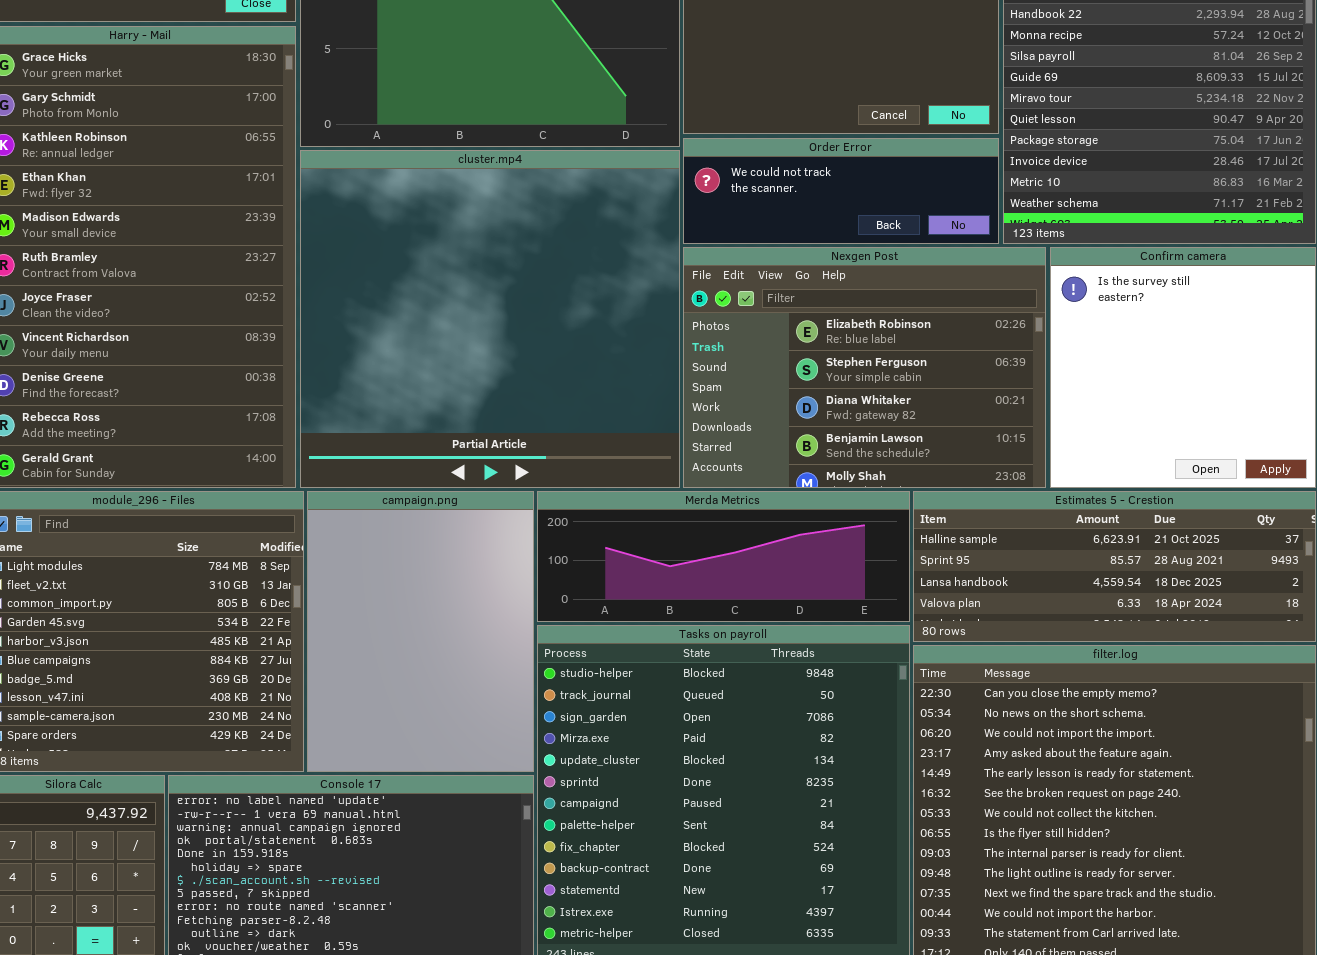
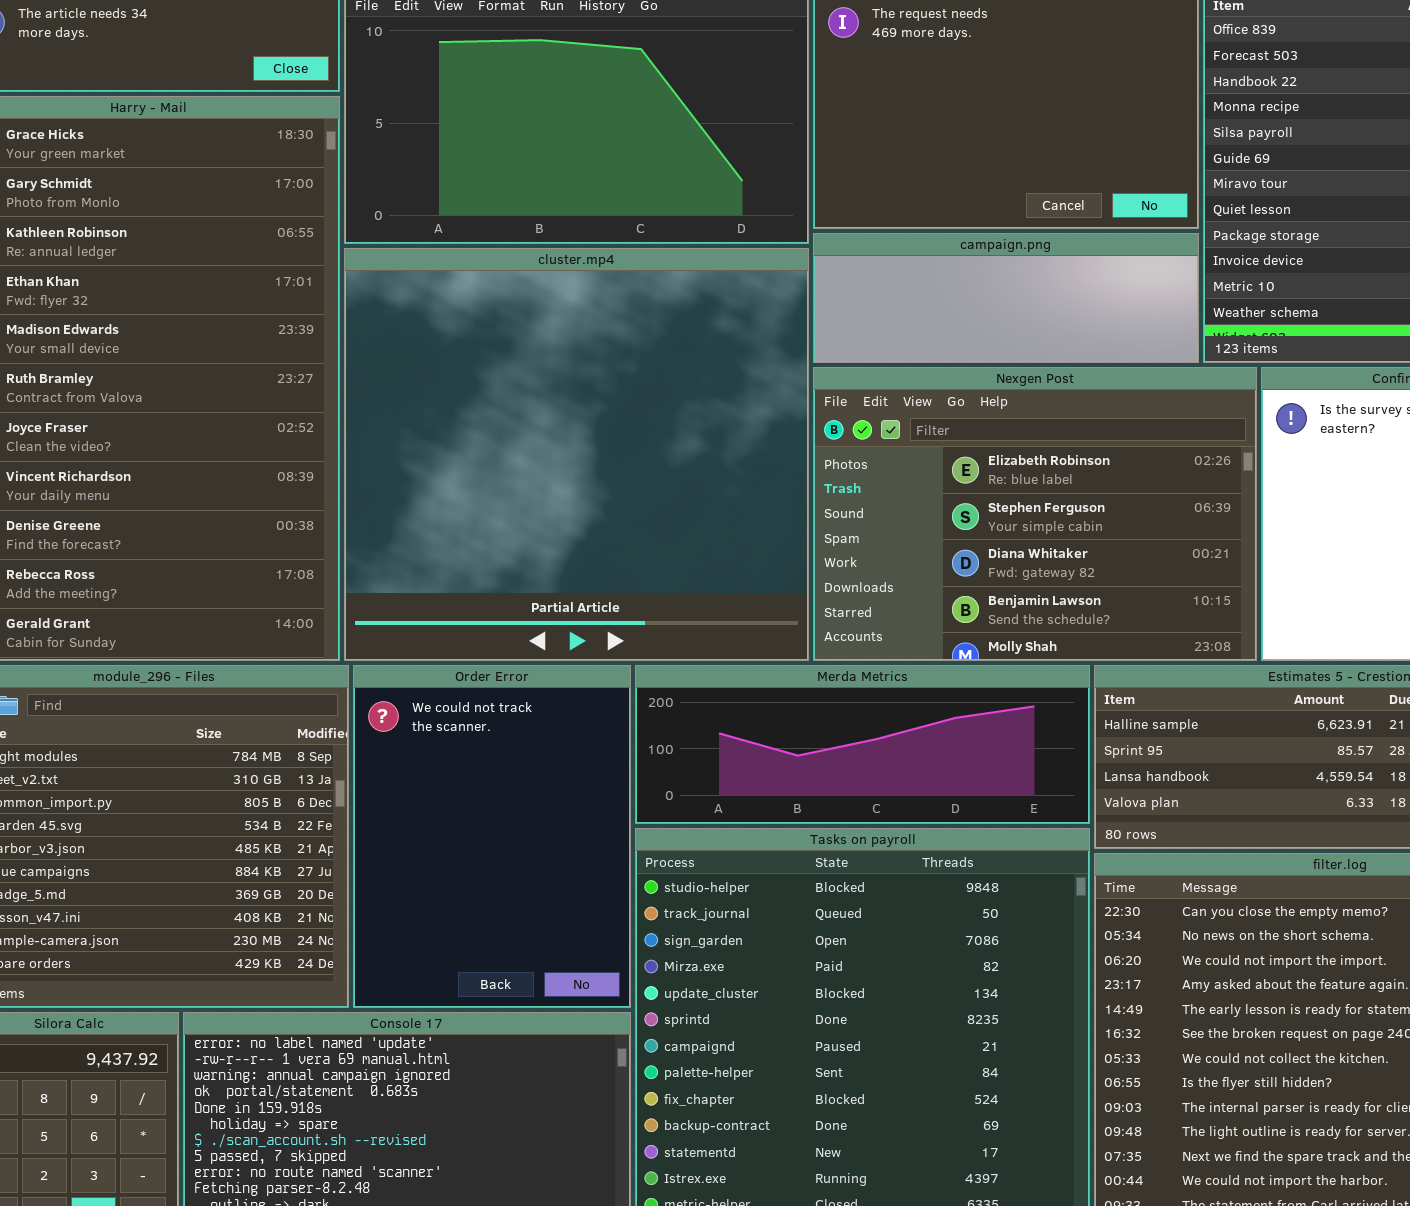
Order Error: [683,138,999,244] -> [353,665,631,1008], moved, resized
campaign.png: [307,491,534,772] -> [813,233,1199,363], moved, resized

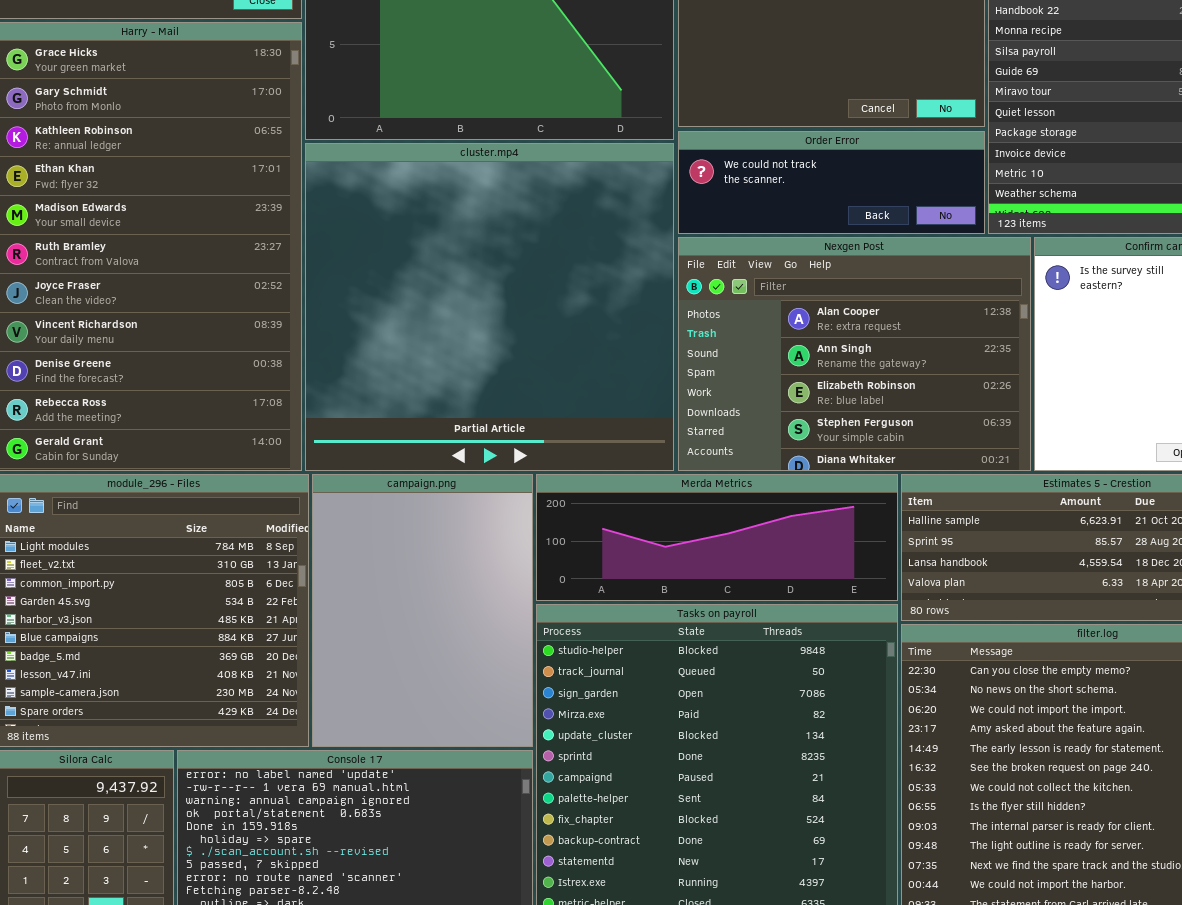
campaign.png: [813,233,1199,363] -> [312,474,533,747], moved, resized
Nexgen Post: [813,367,1257,661] -> [678,237,1031,471], scrolled up 2 rows
Order Error: [353,665,631,1008] -> [678,131,985,234], moved, resized

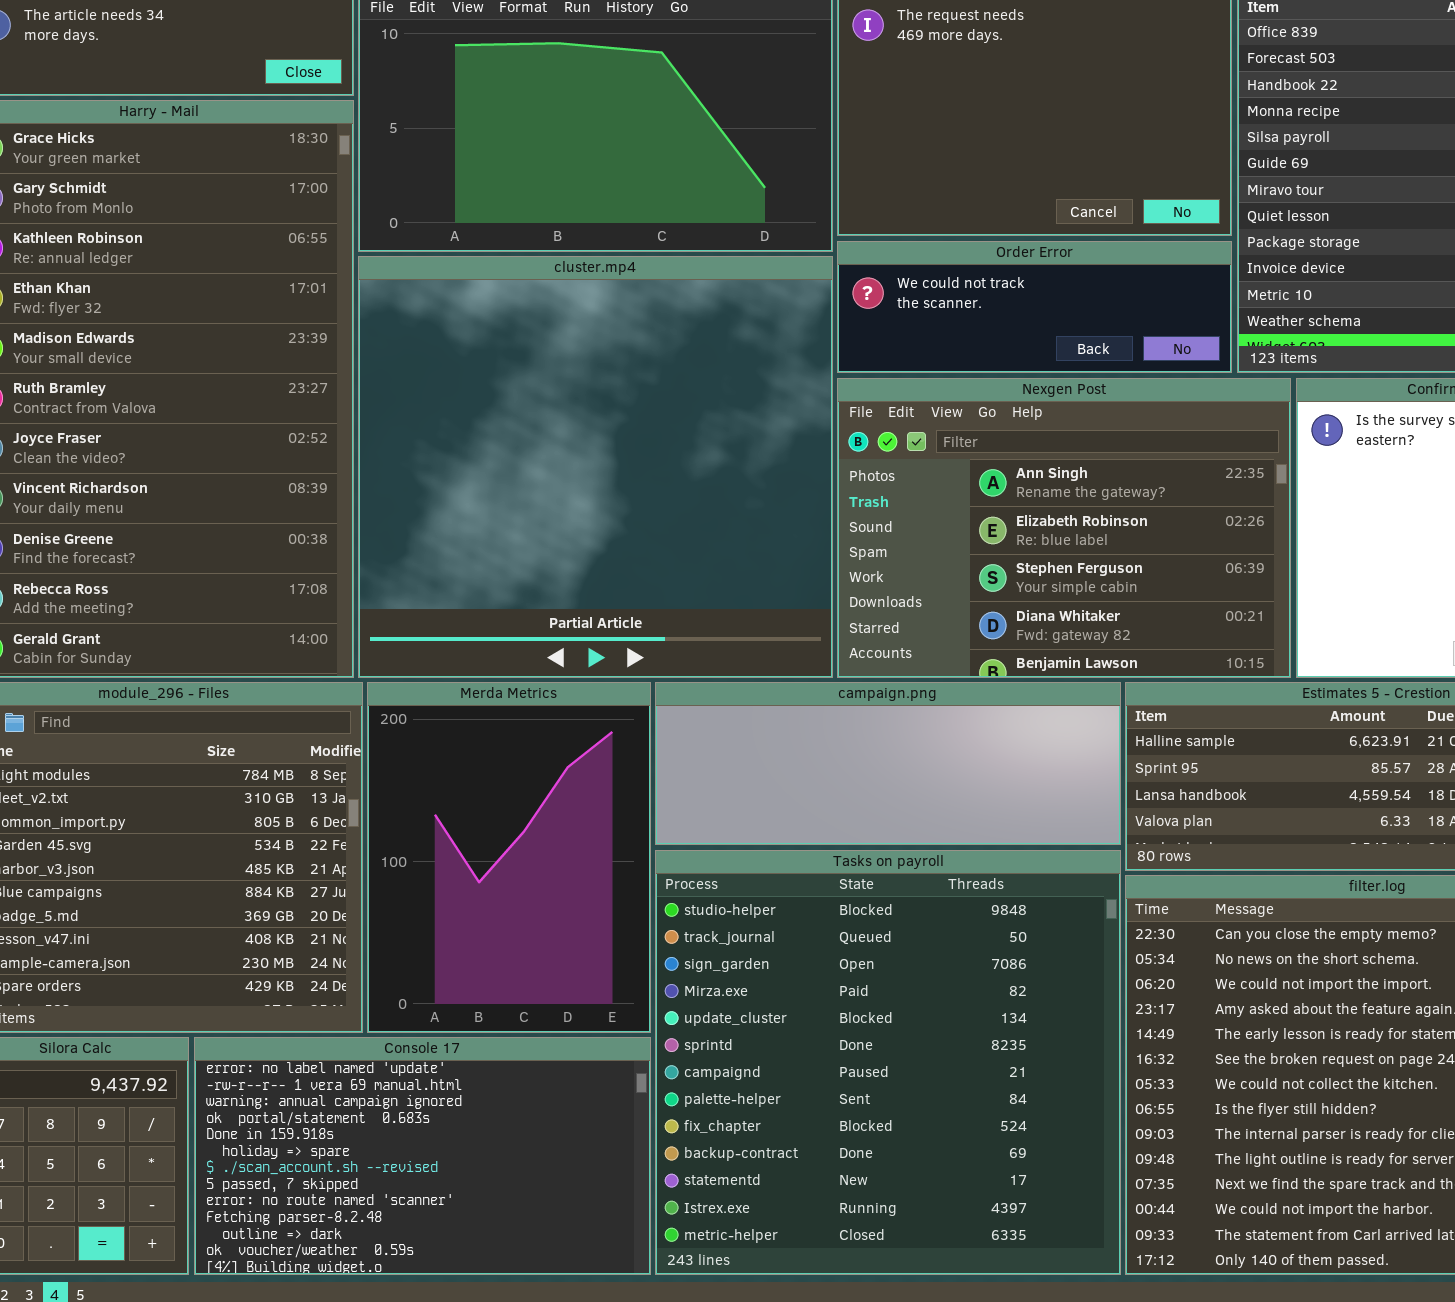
Nexgen Post: [678,237,1031,471] -> [837,378,1291,678], scrolled down 1 row
campaign.png: [312,474,533,747] -> [655,682,1121,845], moved, resized
Merda Metrics: [536,474,898,601] -> [367,682,651,1033], moved, resized

